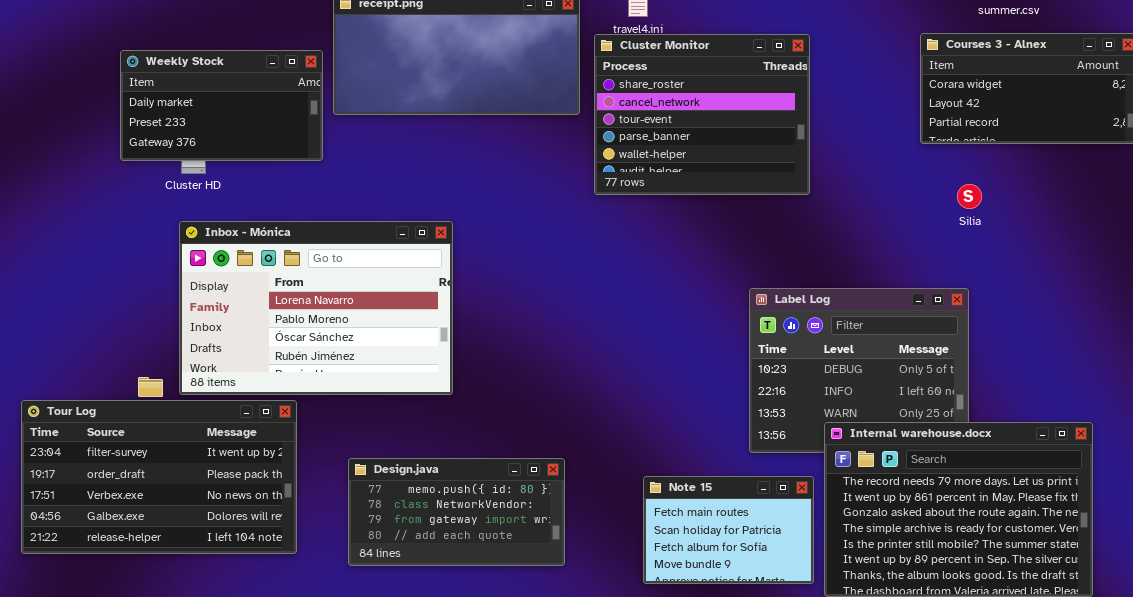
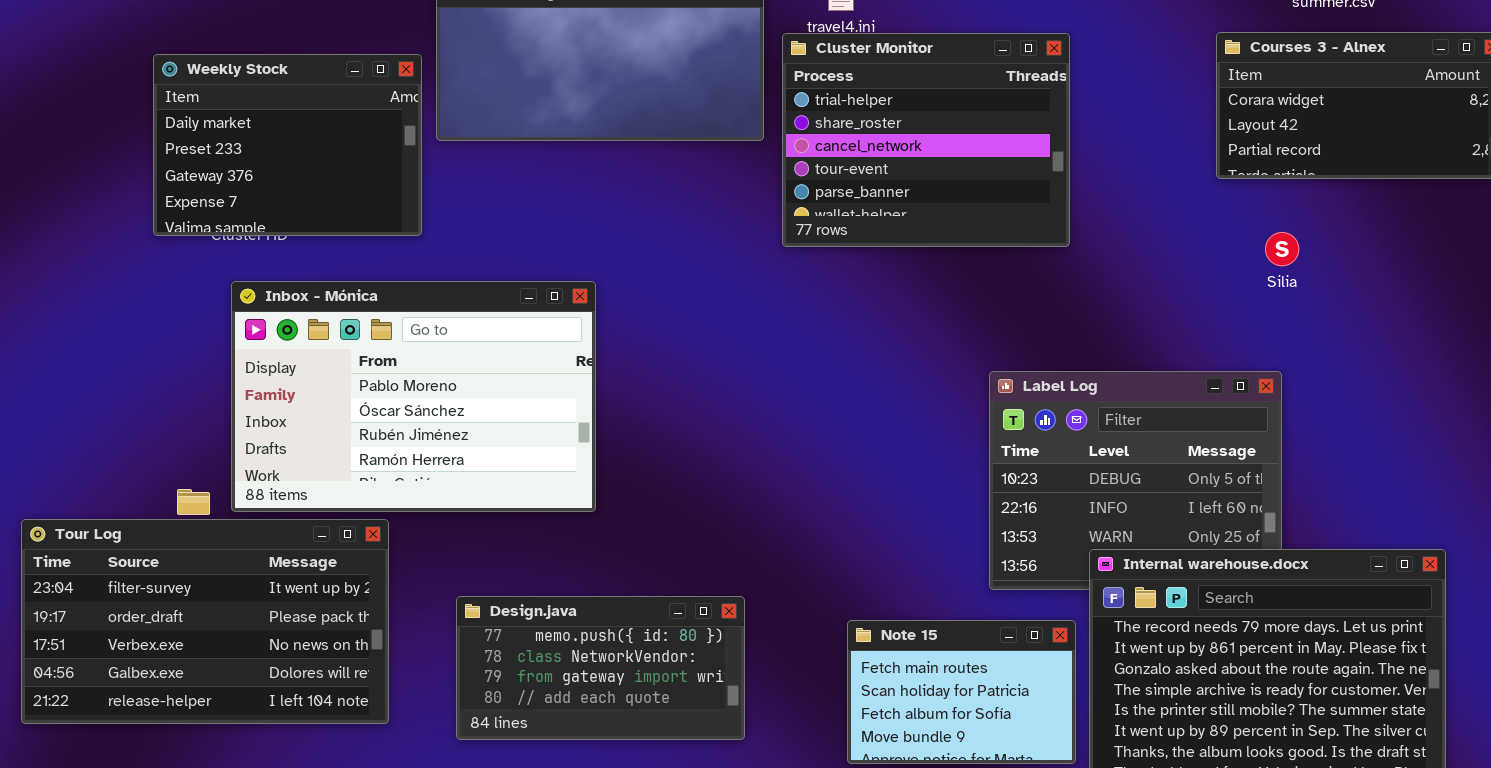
Cluster Monitor: [594,34,810,195] -> [782,33,1070,247], scrolled up 1 row
Weekly Stock: [120,50,323,161] -> [153,54,422,236], resized
Inbox - Mónica: [179,221,453,395] -> [231,281,596,512], scrolled down 1 row

